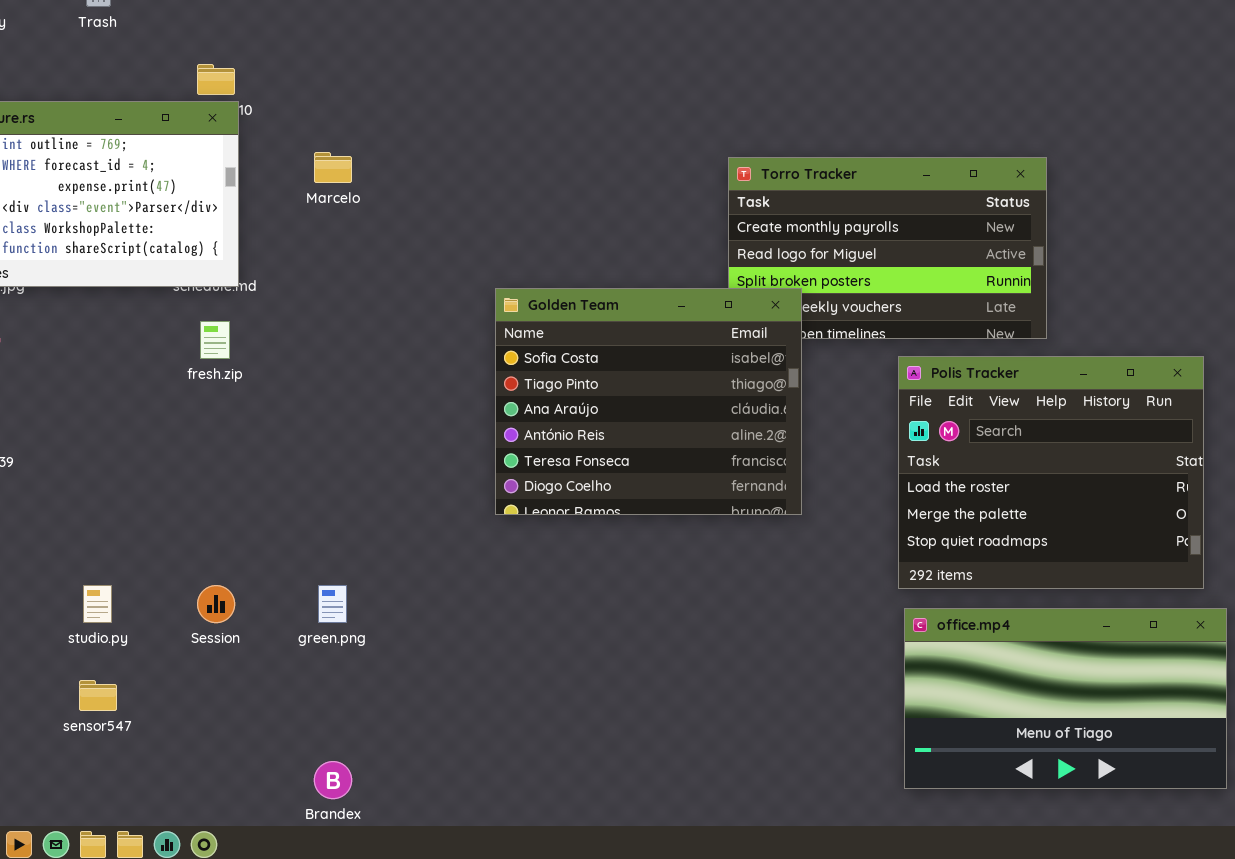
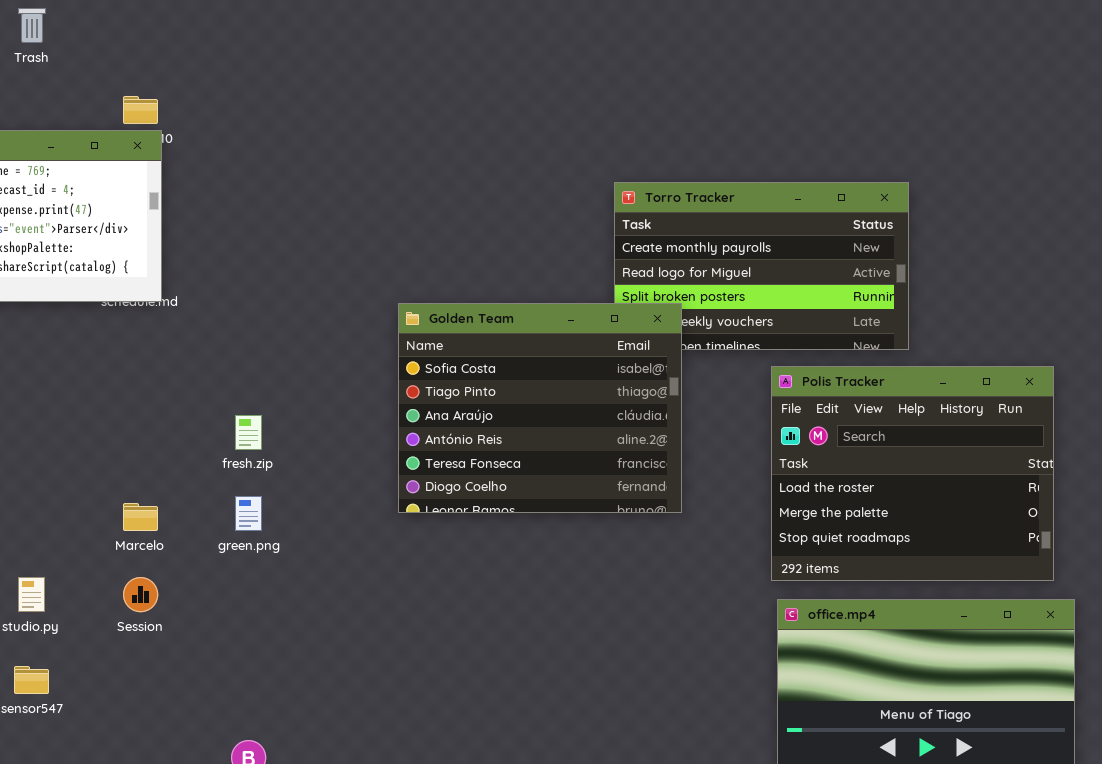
Marcelo: [314,152,352,183] -> [123,503,158,531], moved
fresh.zip: [200,321,230,359] -> [235,415,262,450], moved
green.png: [318,585,347,623] -> [235,496,262,531], moved

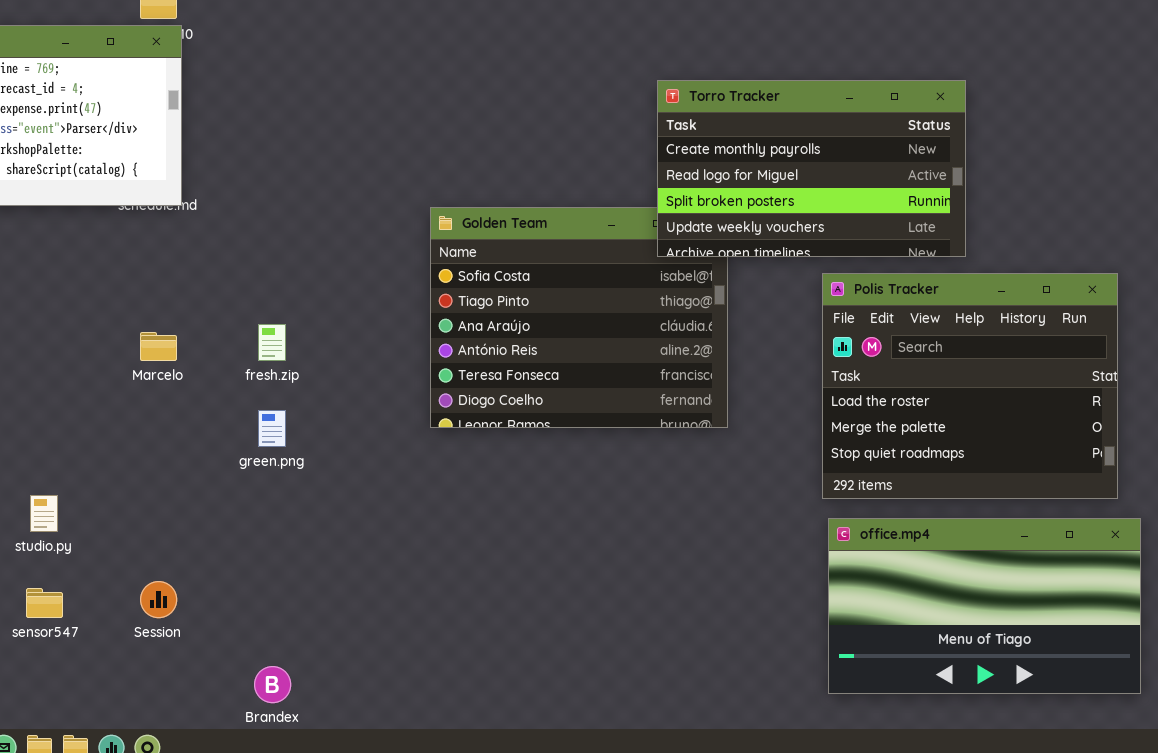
Torro Tracker: [614,182,909,350] -> [657,80,966,257], raised
Marcelo: [123,503,158,531] -> [140,332,177,361], moved
Session: [123,577,158,612] -> [140,581,177,618], moved

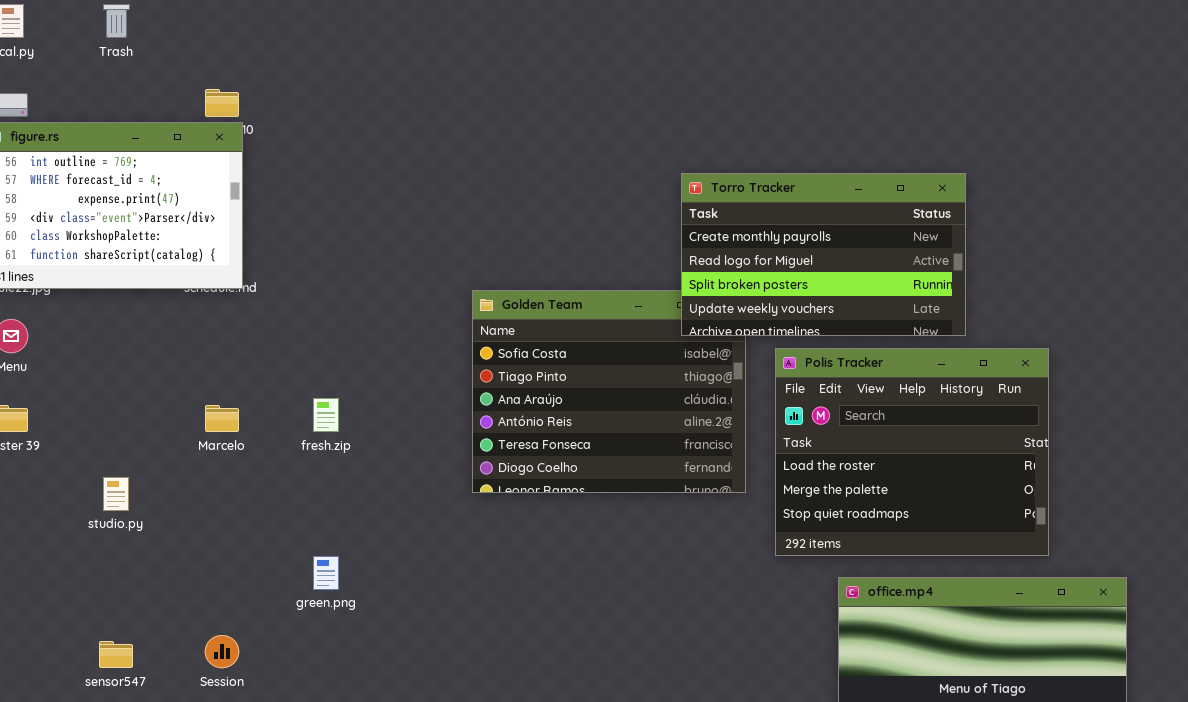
Polis Tracker: [822,273,1118,499] -> [775,348,1049,556], moved
green.png: [258,410,286,447] -> [313,556,339,590], moved
studio.py: [30,495,58,532] -> [103,477,129,511], moved

